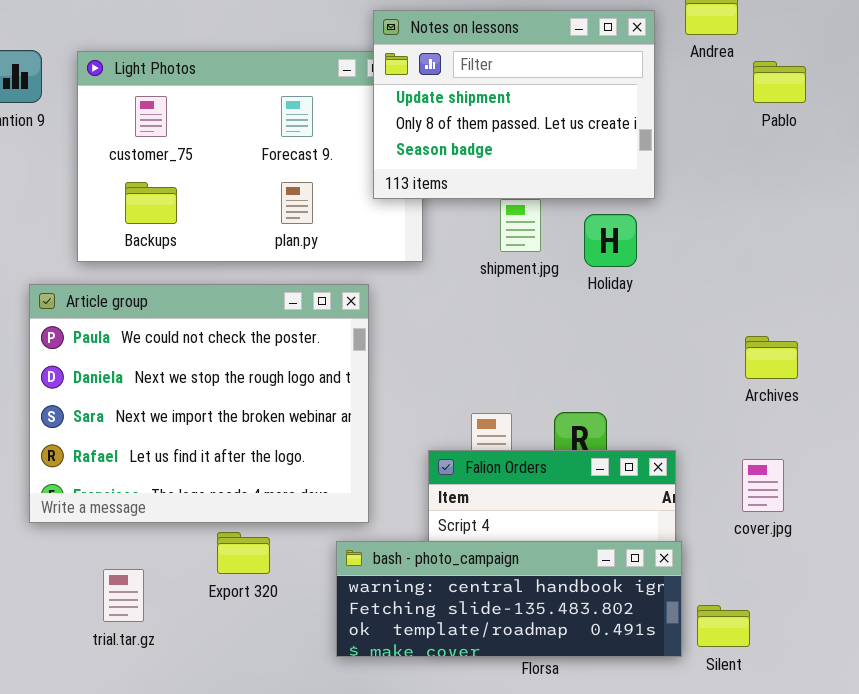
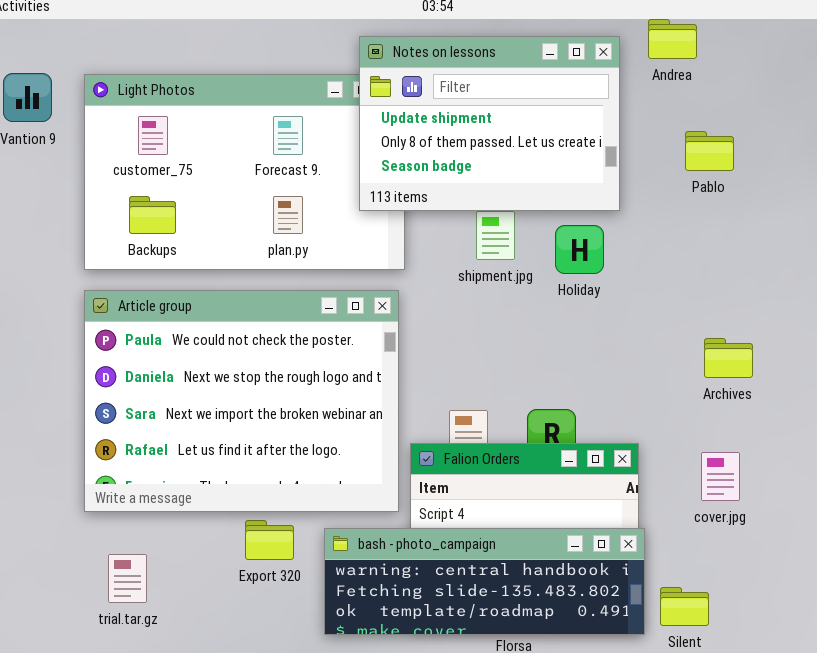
Pablo: [753,61,806,103] -> [685,131,734,171], moved
Article group: [29,284,369,523] -> [84,290,399,512], moved
Export 320: [217,532,270,574] -> [245,520,294,560], moved

